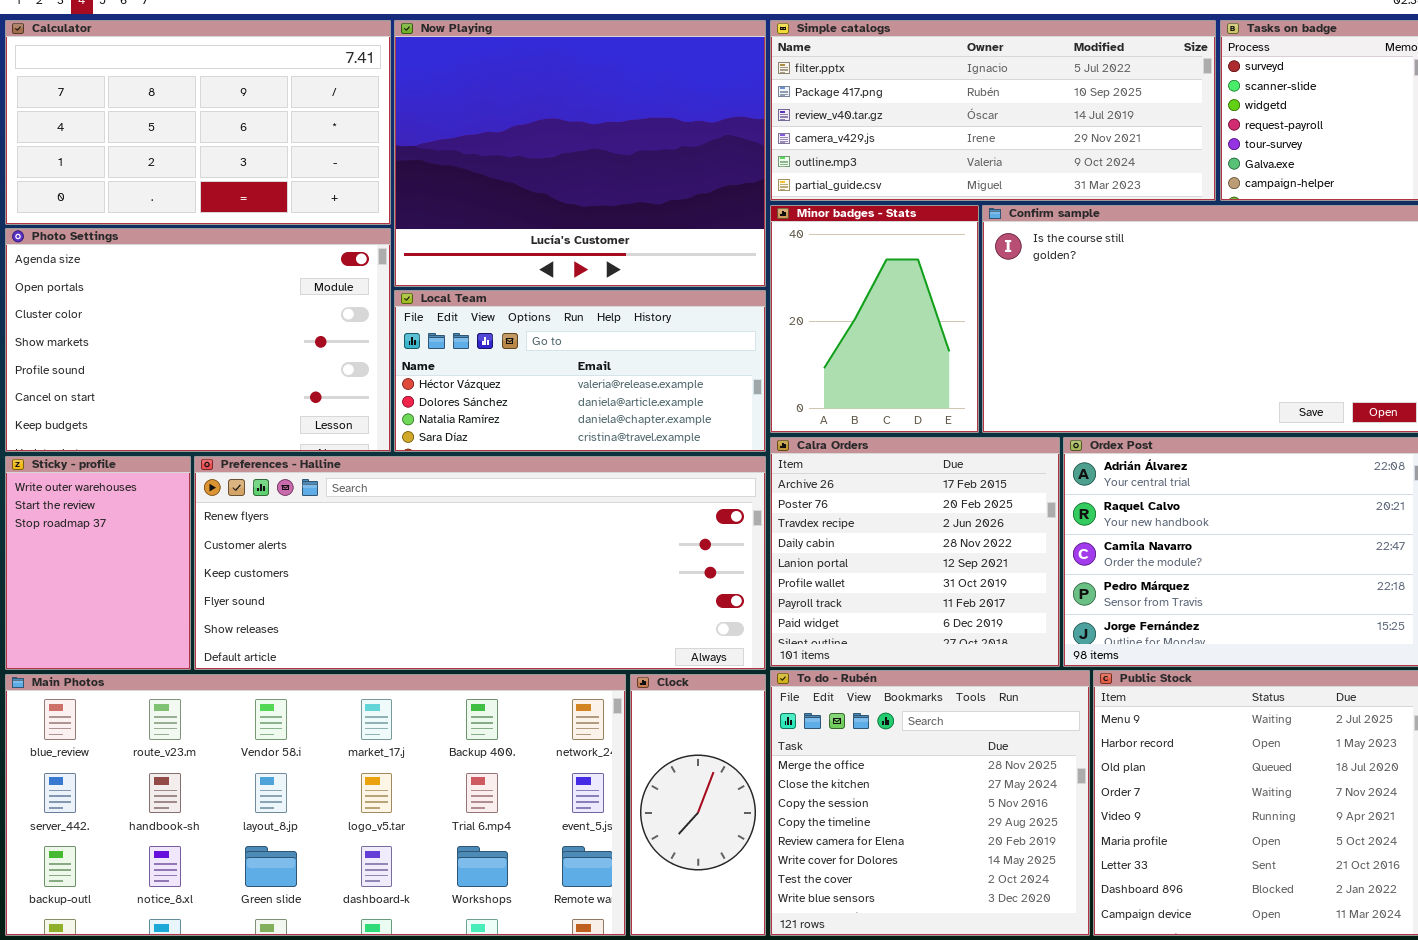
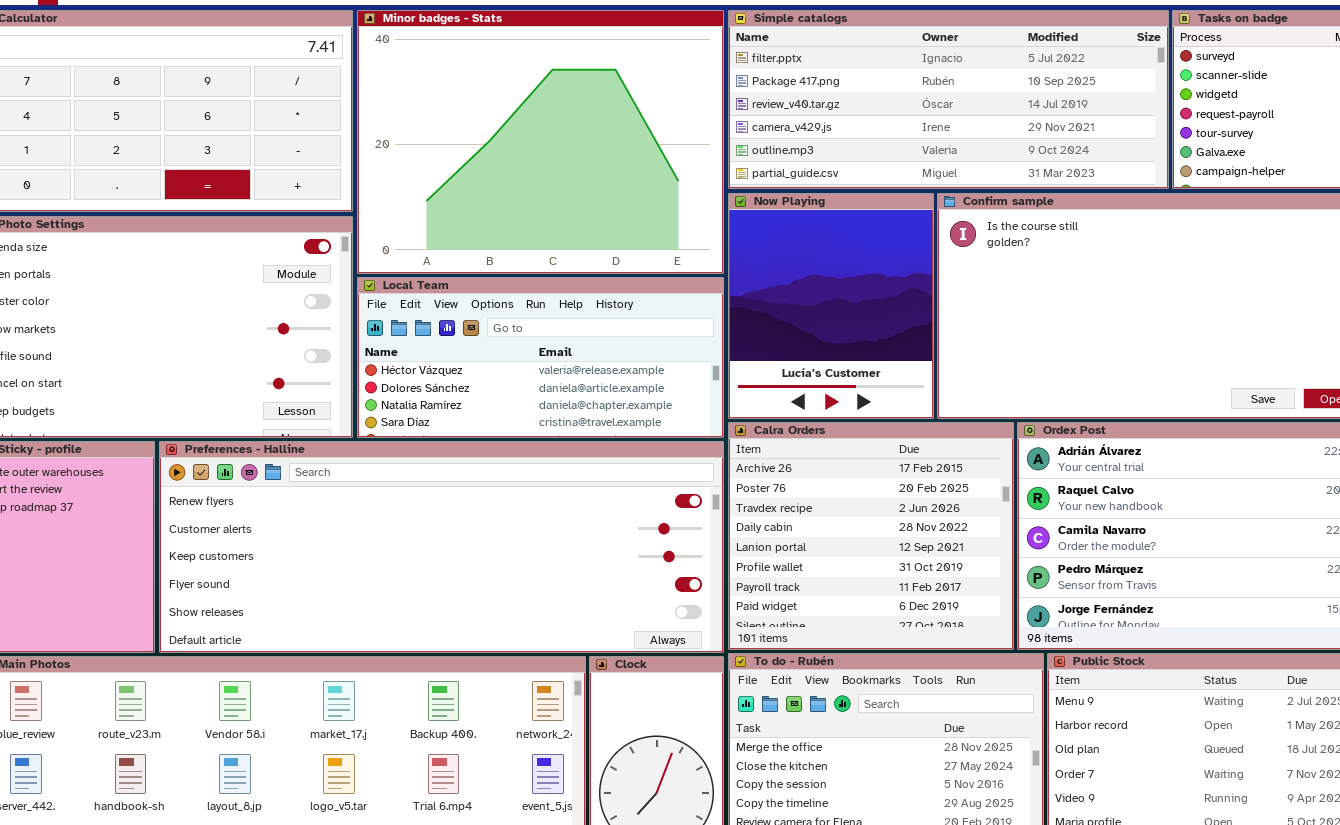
Now Playing: [394,20,766,287] -> [728,193,934,419], moved, resized
Minor badges - Stats: [770,205,979,433] -> [357,10,724,274], moved, resized

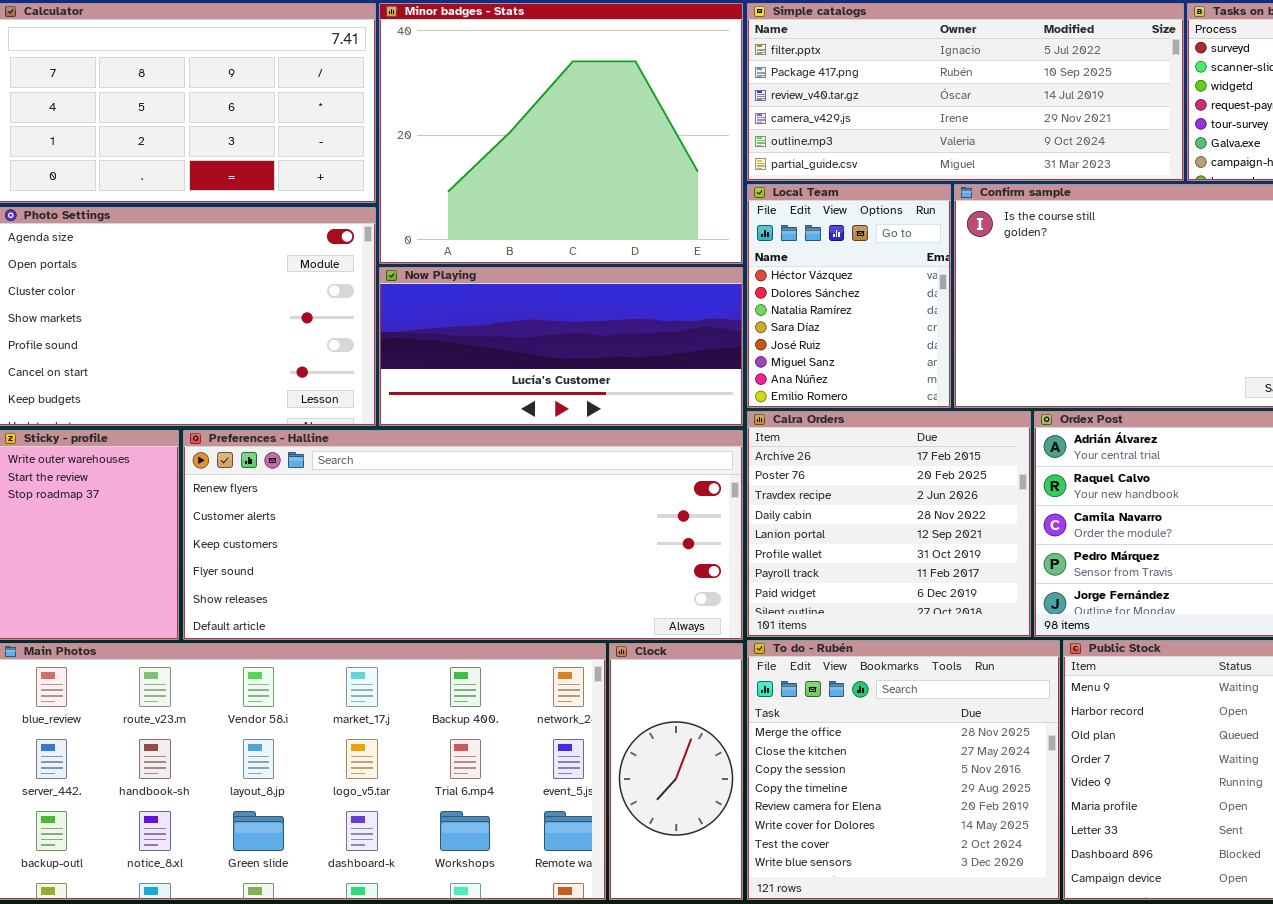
Now Playing: [728,193,934,419] -> [379,267,743,426], moved, resized
Local Team: [357,277,724,438] -> [747,184,951,408], moved, resized

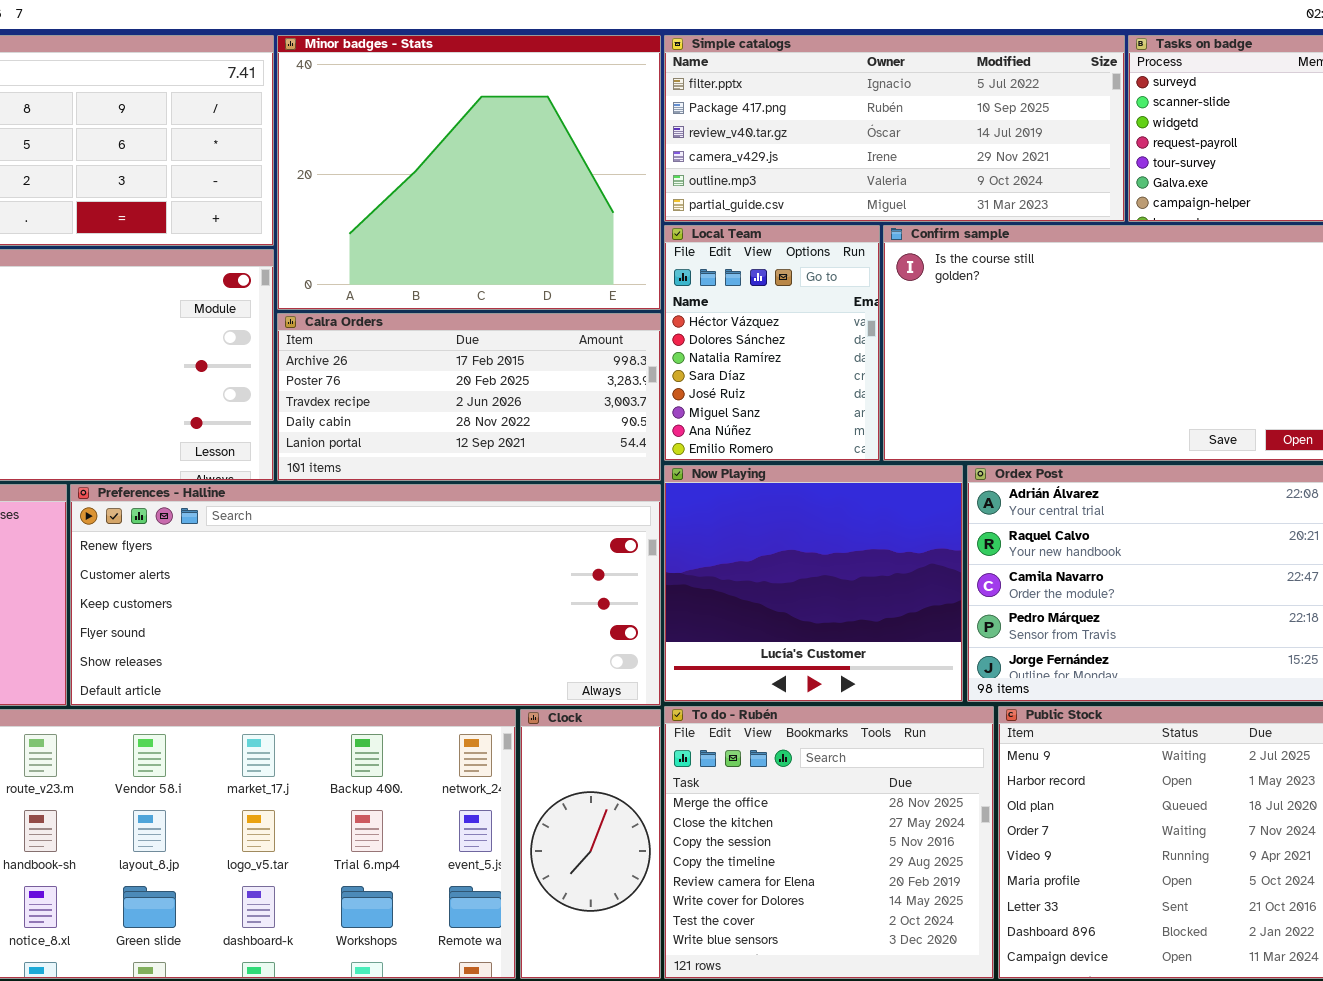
Now Playing: [379,267,743,426] -> [664,465,963,702], moved, resized
Calra Orders: [747,411,1031,637] -> [277,313,661,481], moved, resized

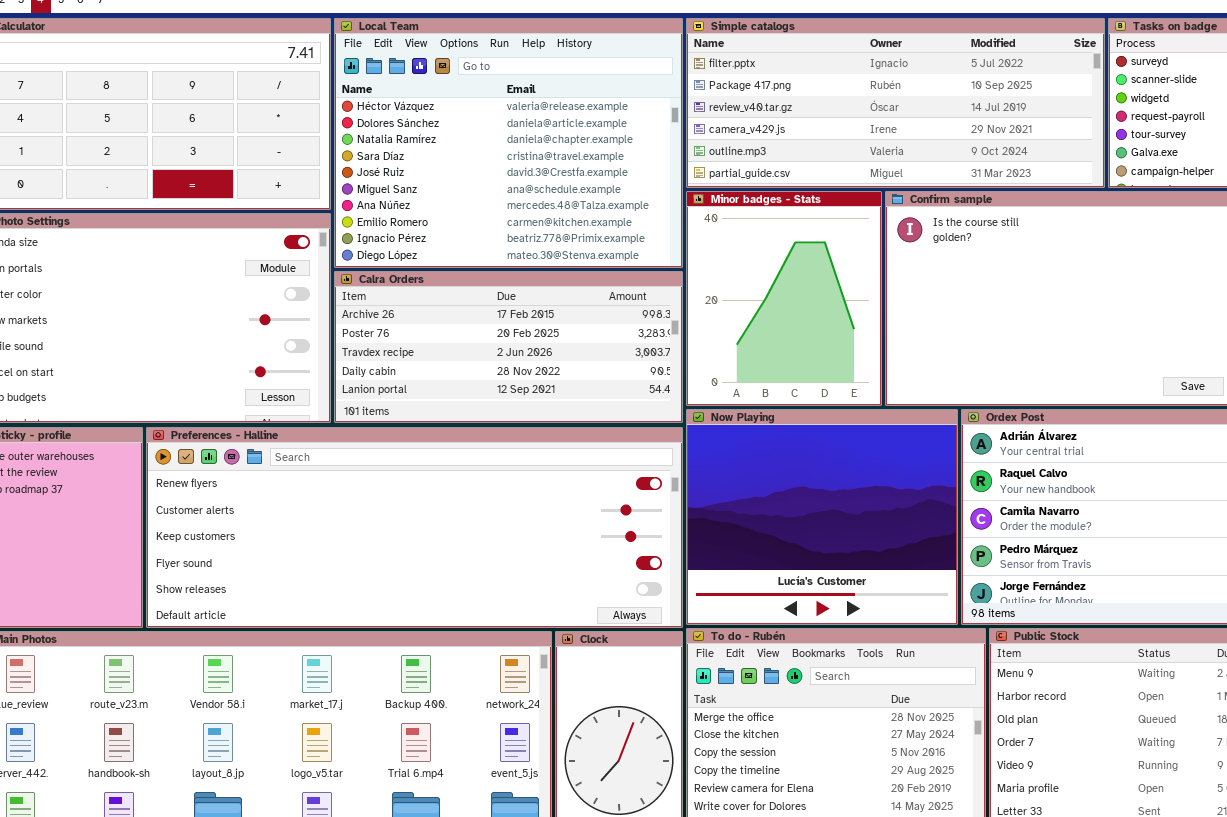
Minor badges - Stats: [277,35,661,310] -> [686,191,882,406], moved, resized
Local Team: [664,225,880,461] -> [334,18,683,268], moved, resized

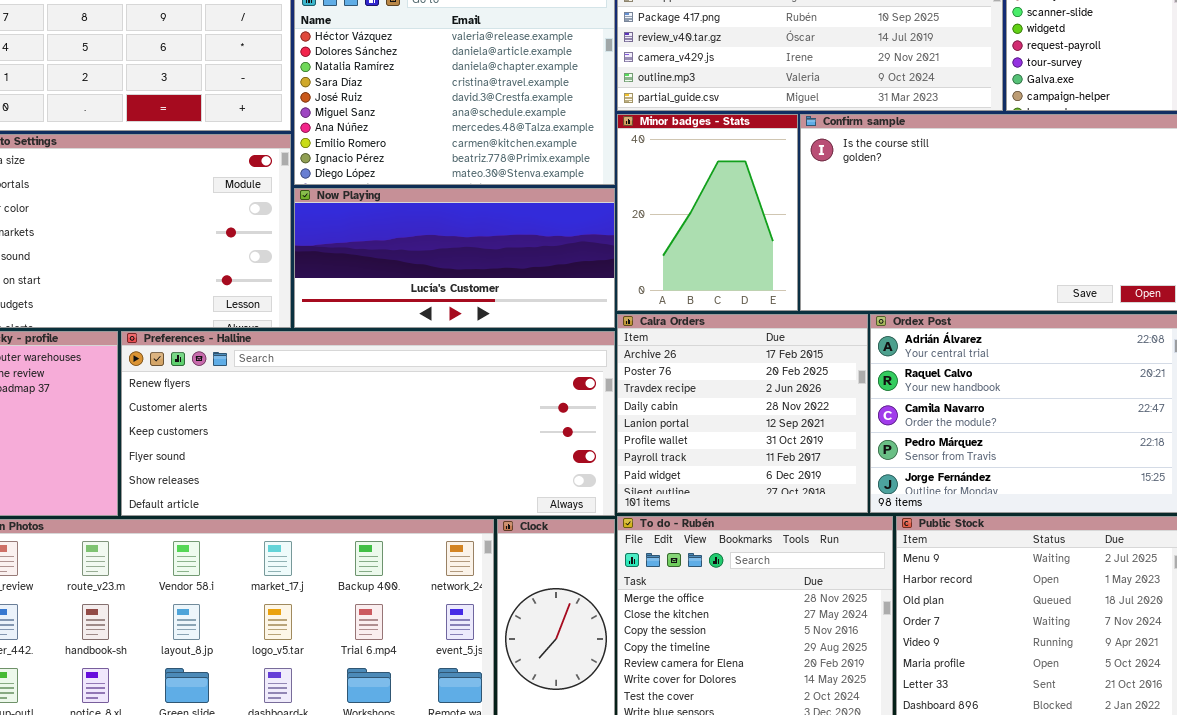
Calra Orders: [334,271,683,423] -> [617,314,868,513], moved, resized
Now Playing: [686,409,958,625] -> [294,188,615,328], moved, resized

